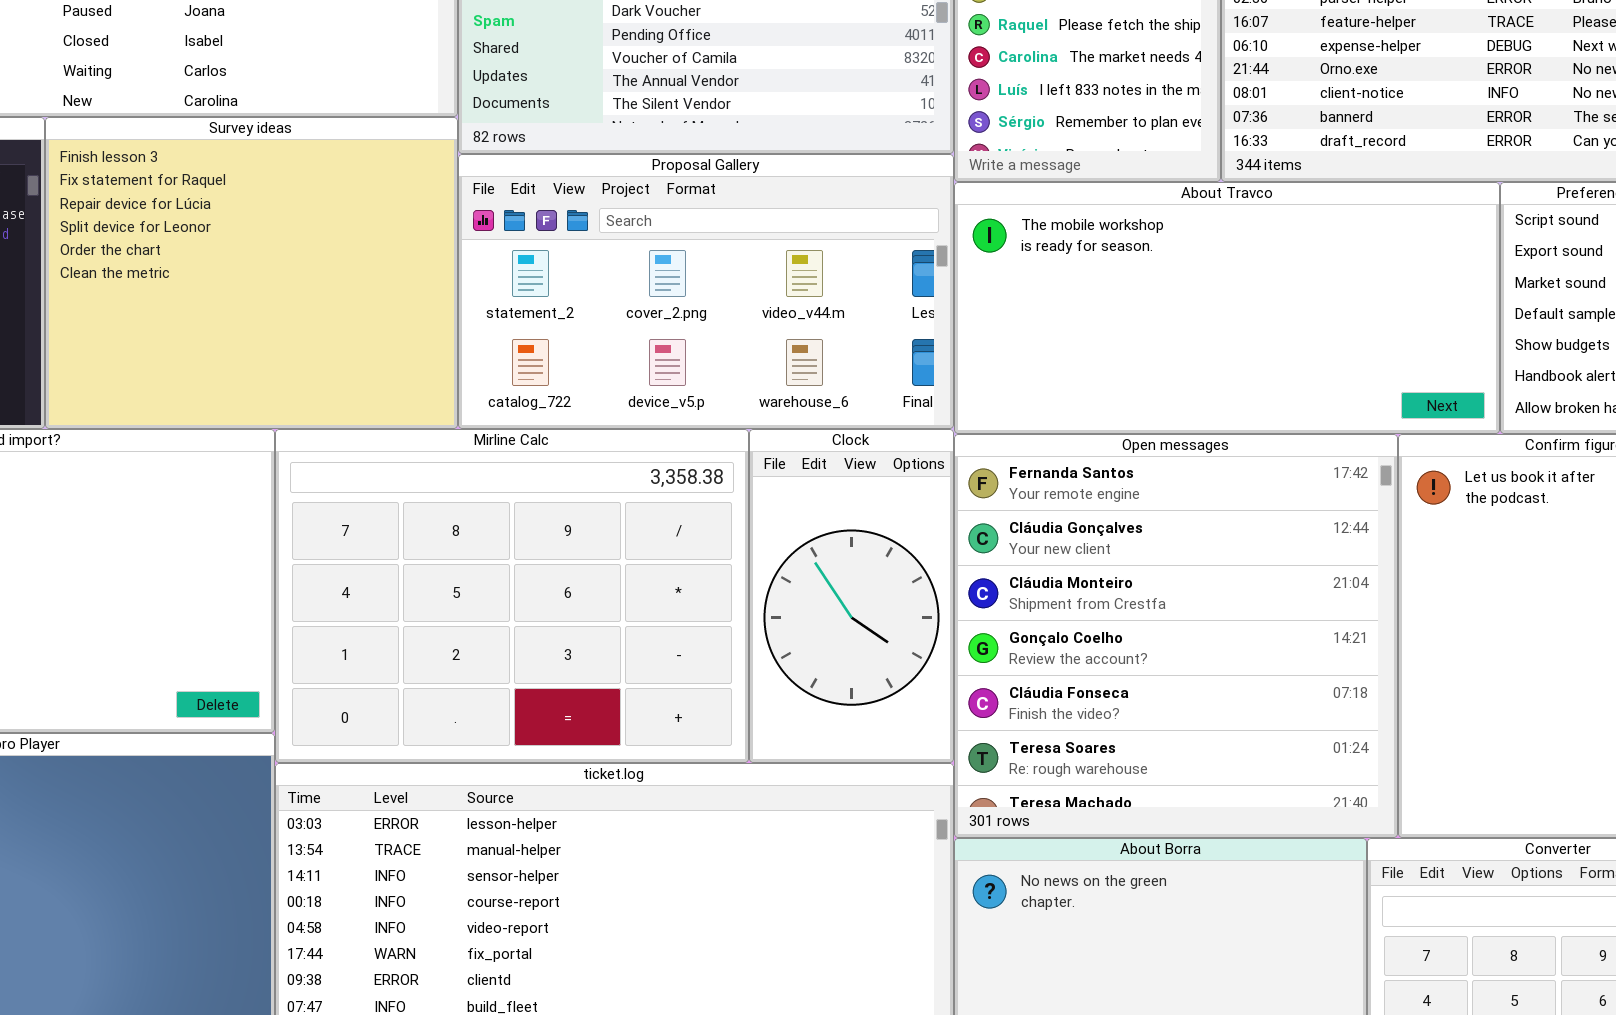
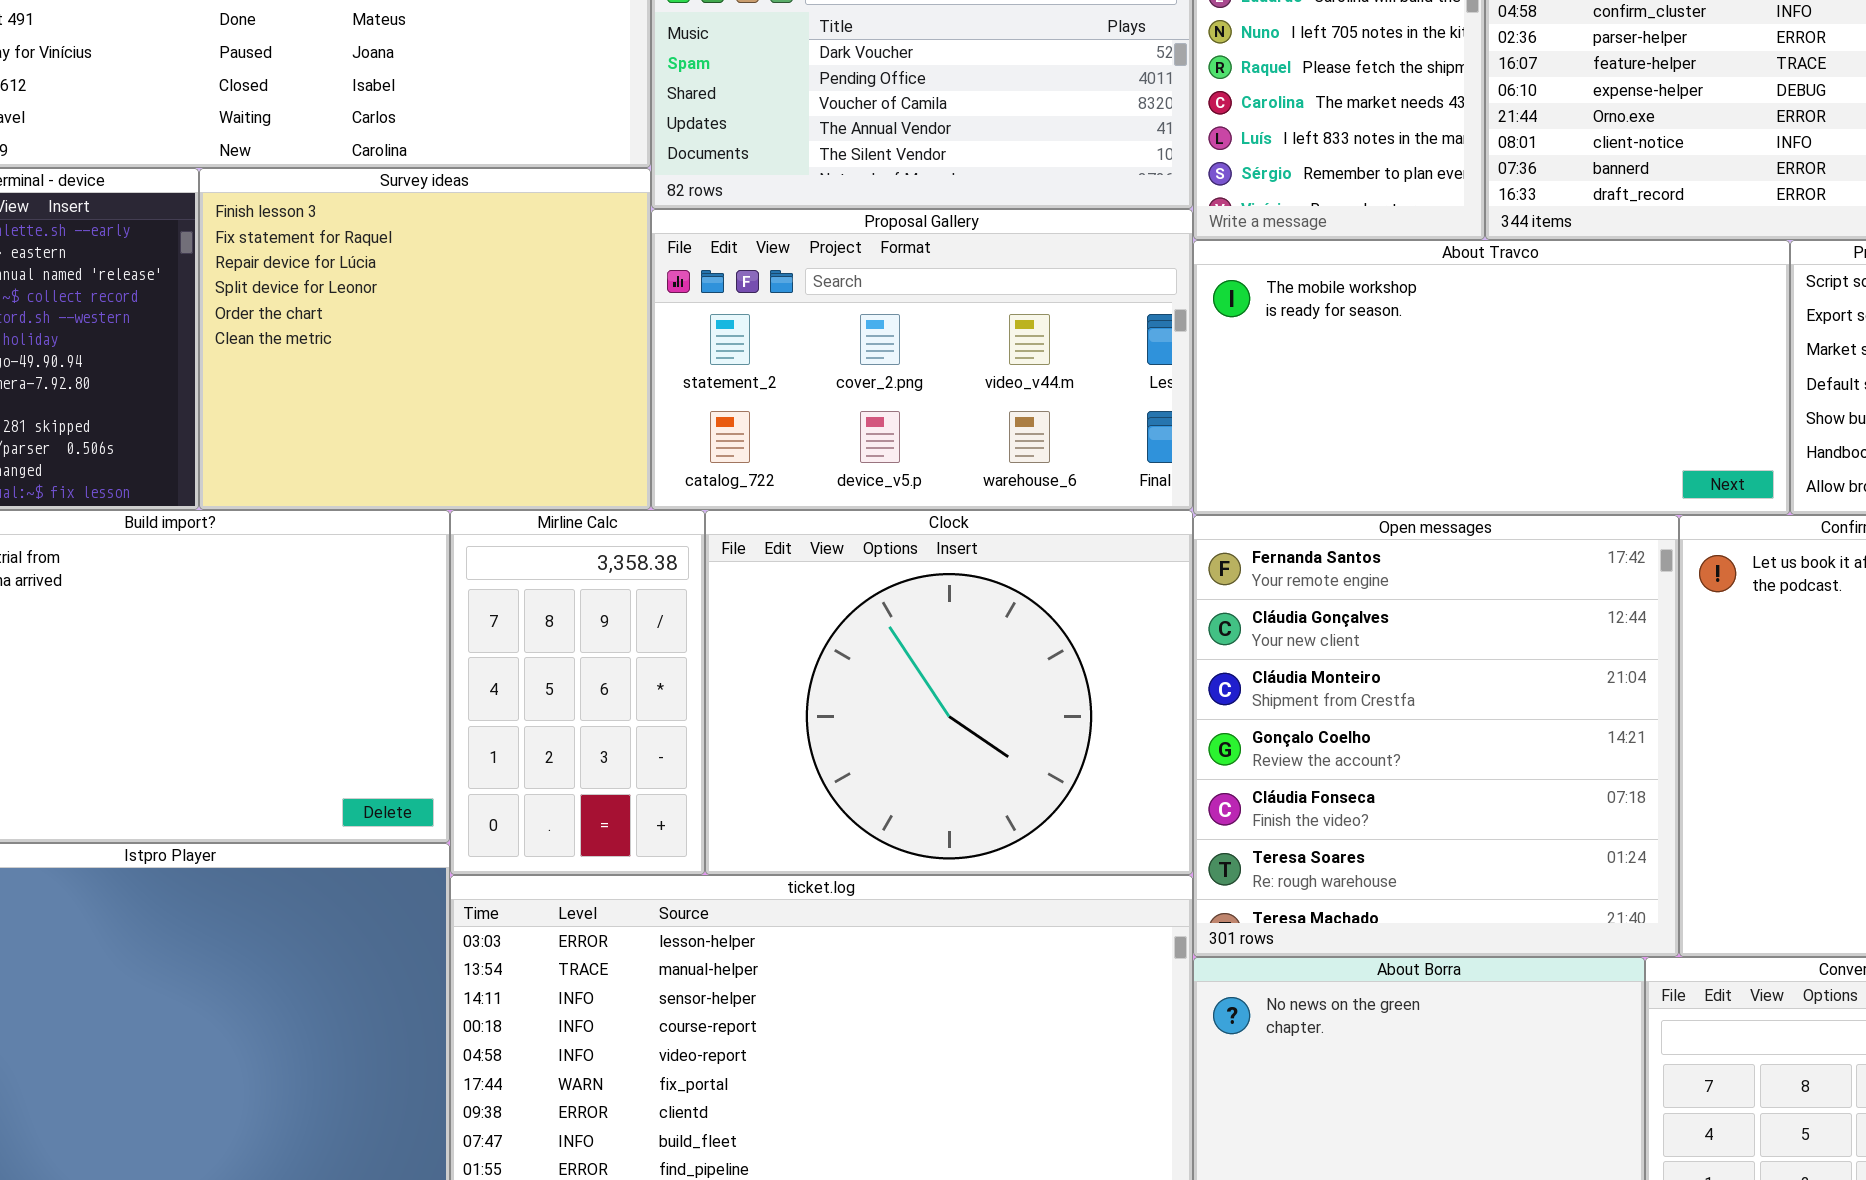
Mirline Calc: [275,429,749,763] -> [450,510,705,875], resized
Clock: [749,429,954,763] -> [705,510,1193,875], resized

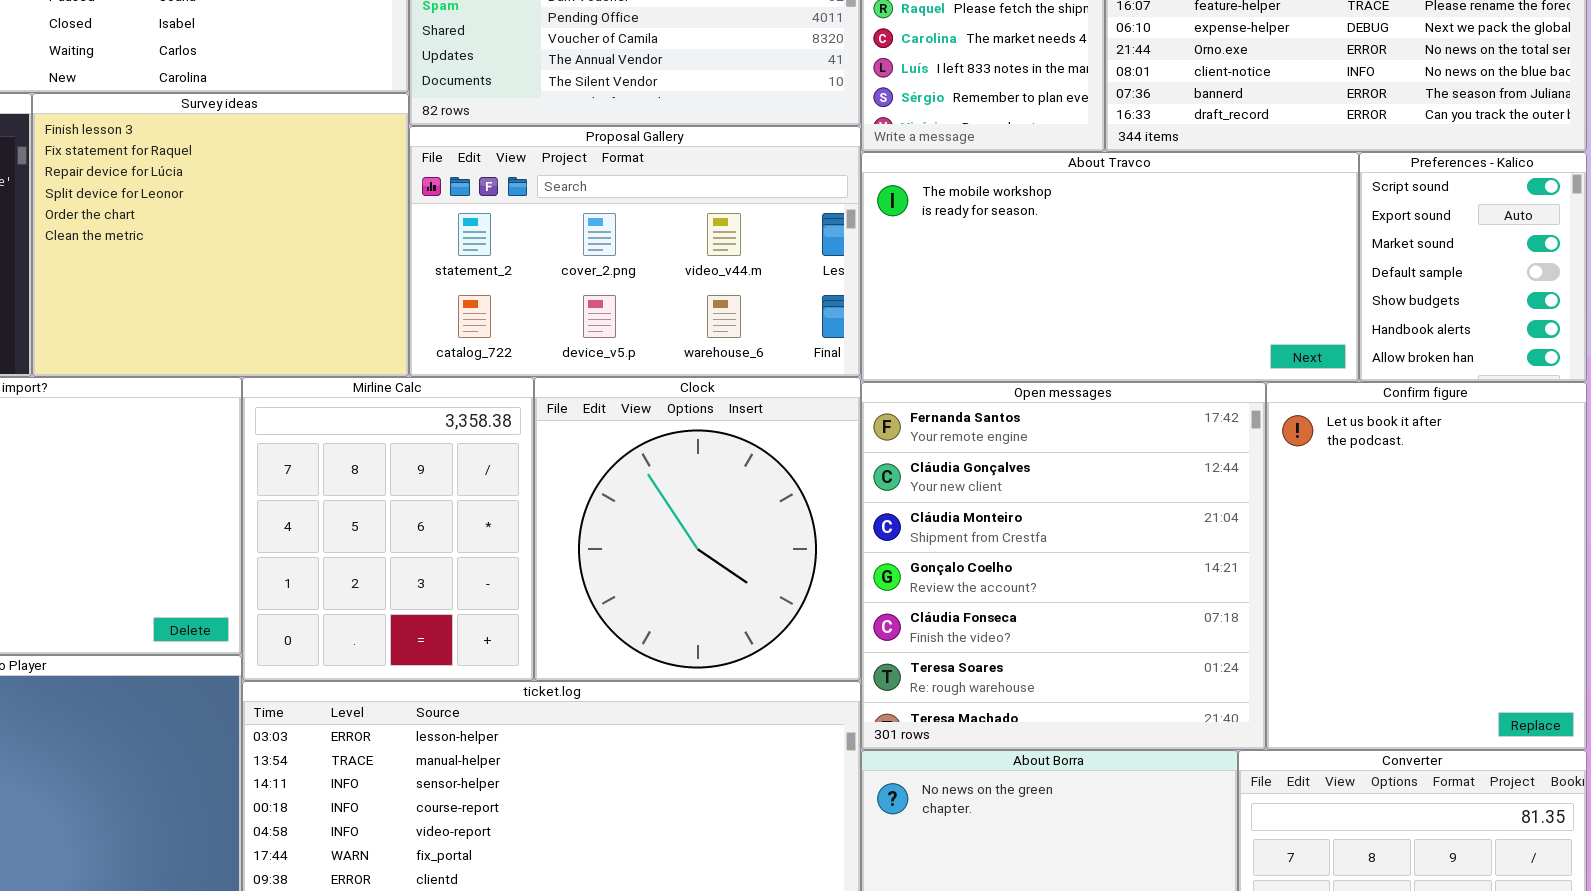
Mirline Calc: [450,510,705,875] -> [242,377,534,681], resized
Clock: [705,510,1193,875] -> [534,377,861,681], resized

